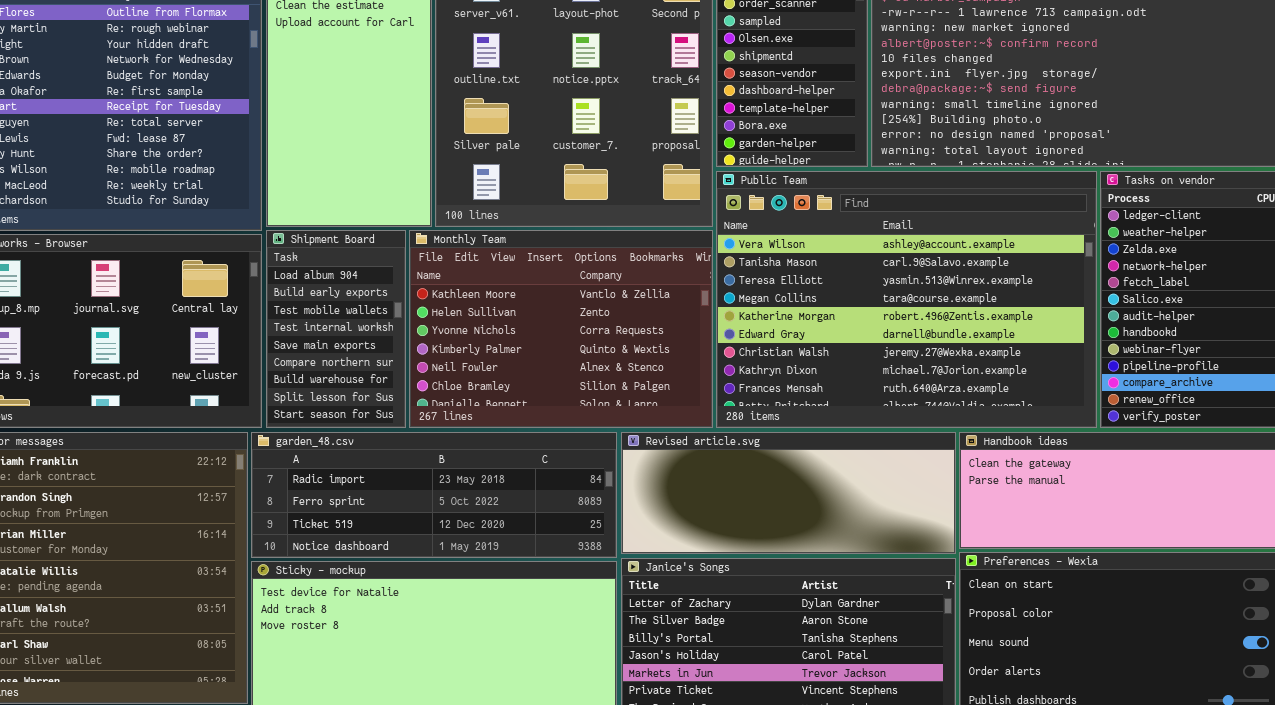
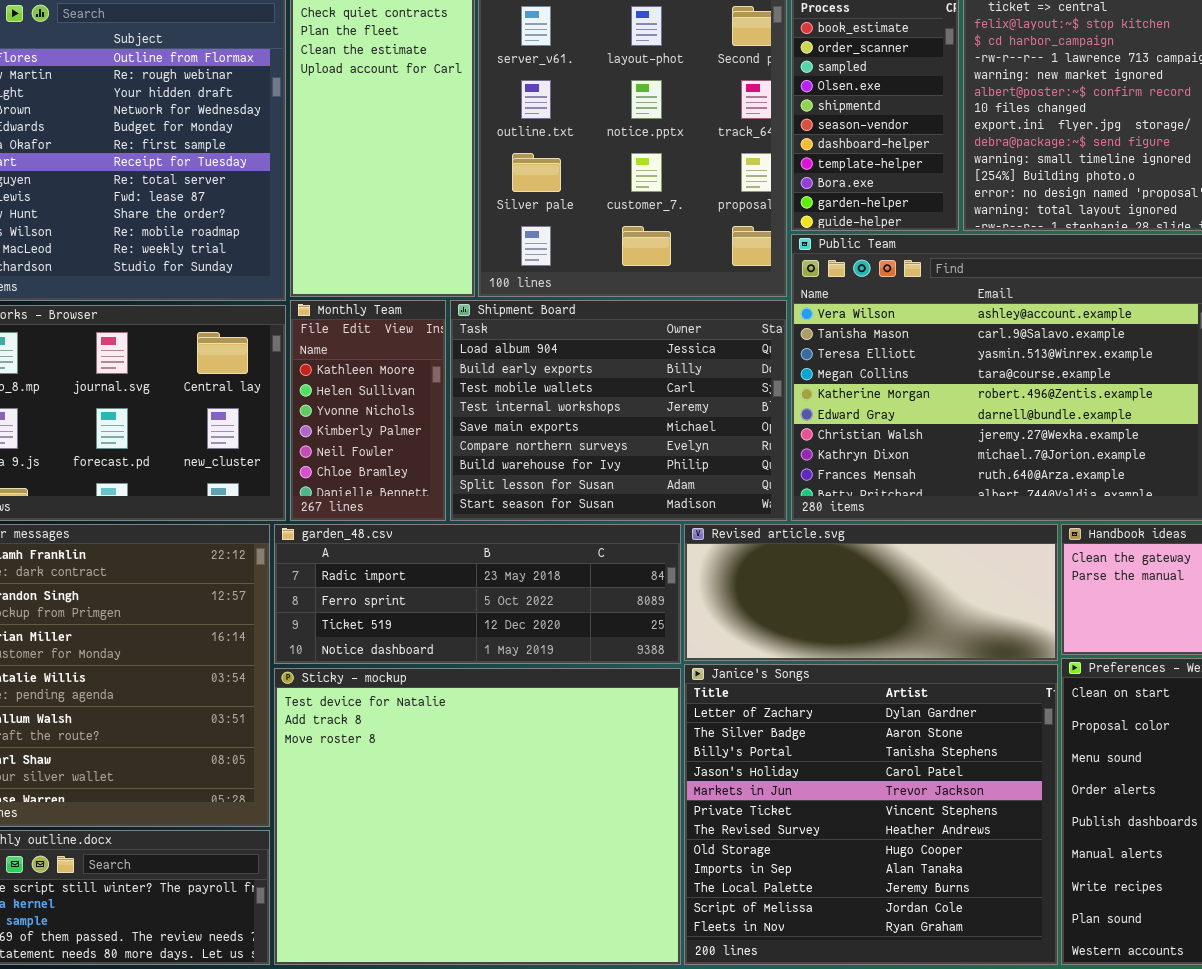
Shipment Board: [266,230,406,428] -> [450,300,787,521], moved, resized
Monthly Team: [409,230,713,428] -> [290,300,446,521], moved, resized

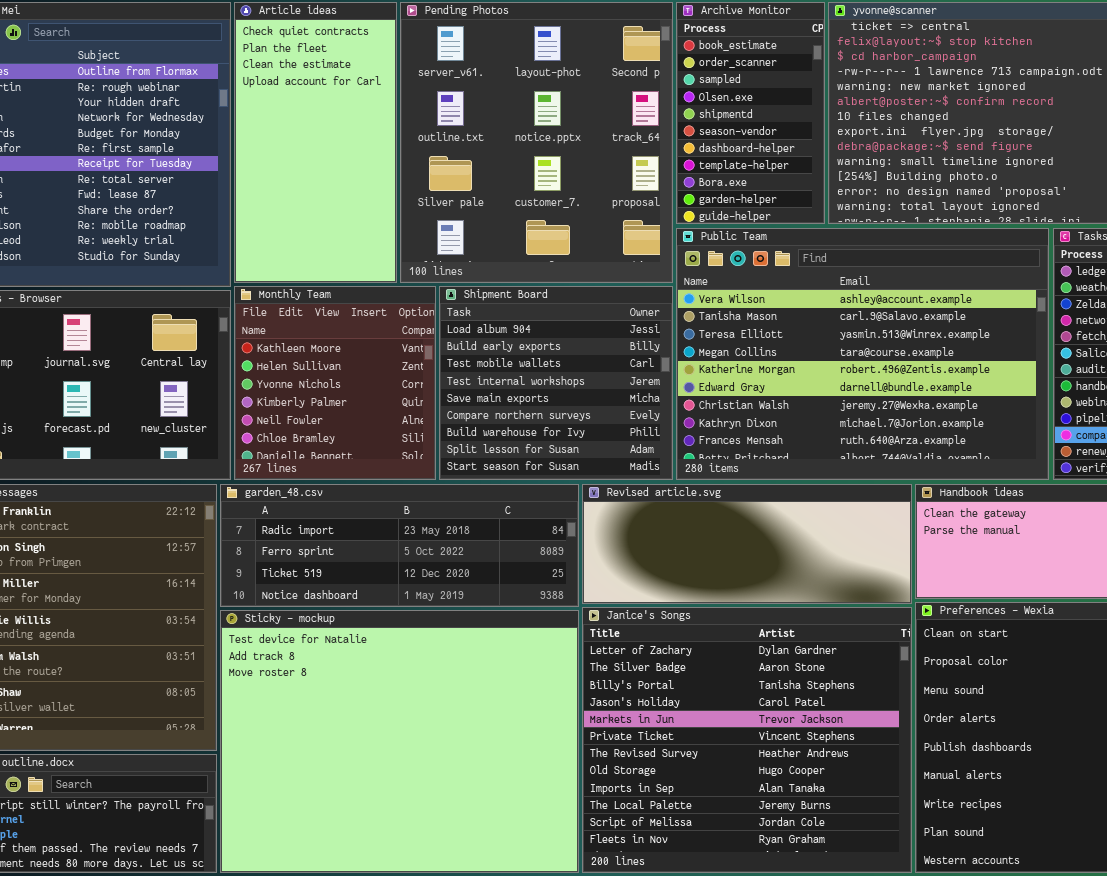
Monthly Team: [290,300,446,521] -> [234,286,436,480], resized
Shipment Board: [450,300,787,521] -> [439,286,673,480], resized

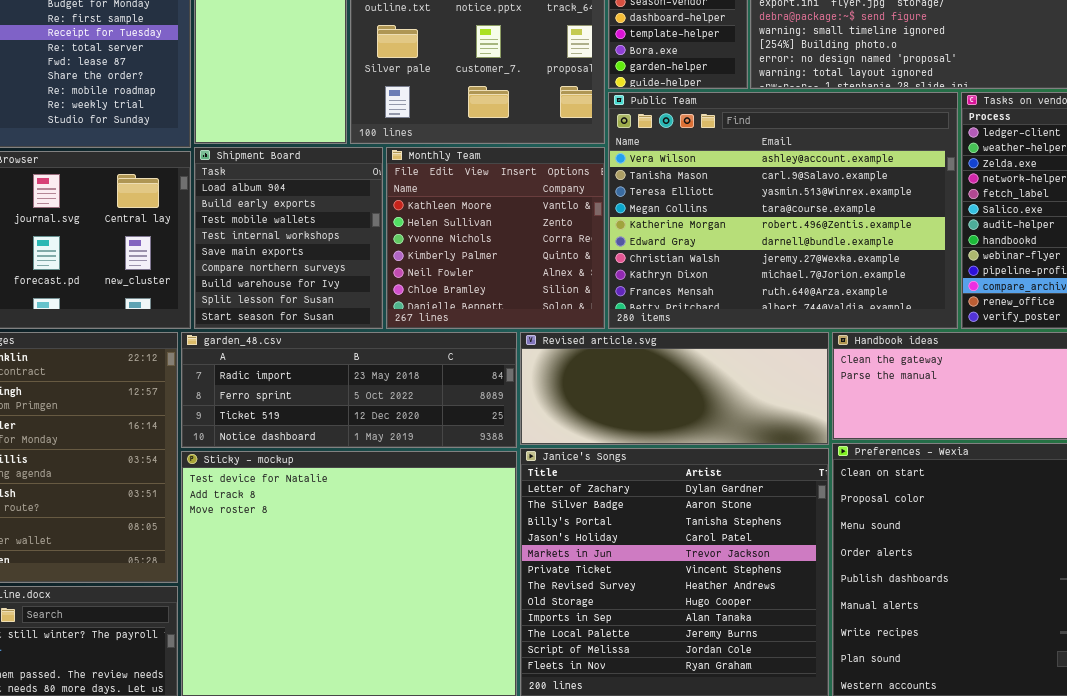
Monthly Team: [234,286,436,480] -> [386,147,605,329], moved, resized
Shipment Board: [439,286,673,480] -> [194,147,383,329], moved, resized

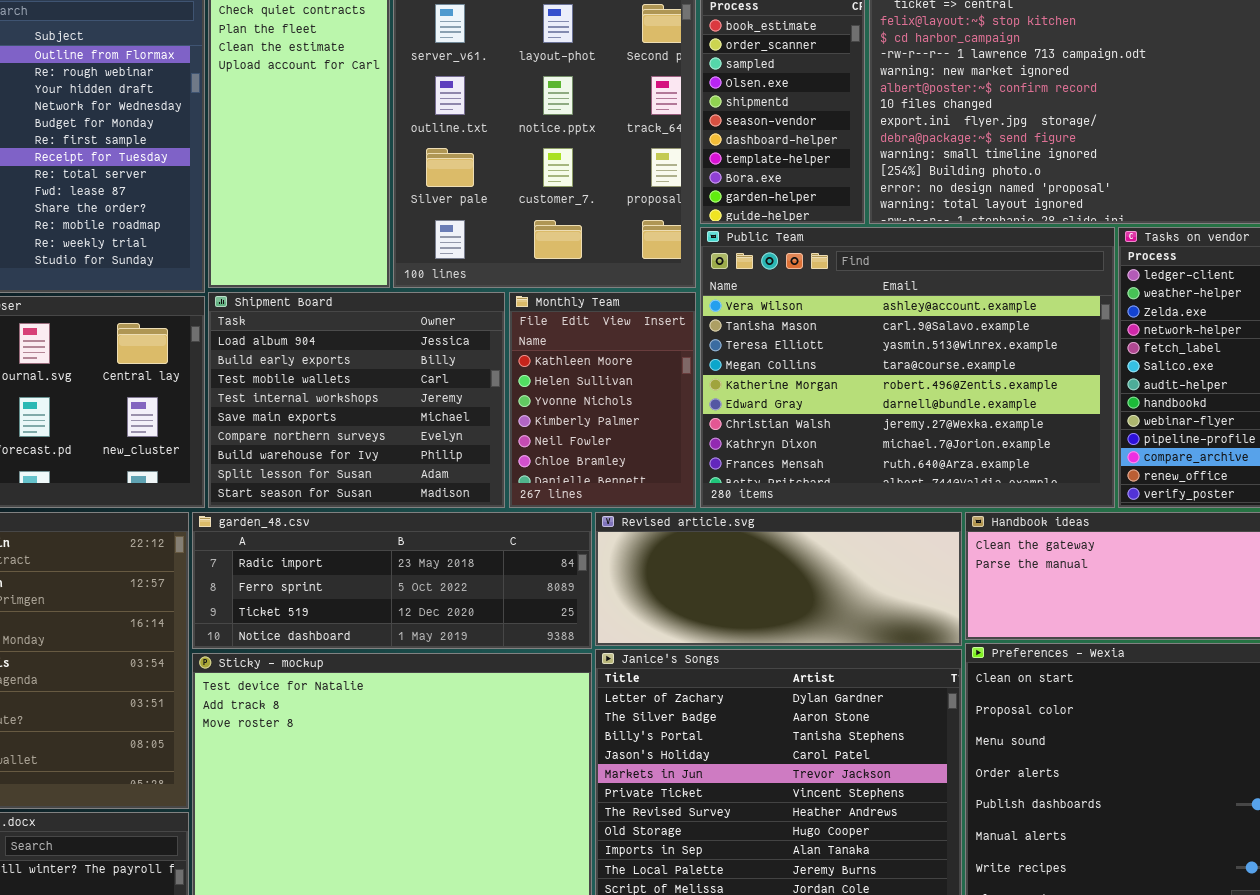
Shipment Board: [194,147,383,329] -> [208,292,505,508], resized
Monthly Team: [386,147,605,329] -> [509,292,696,508], resized

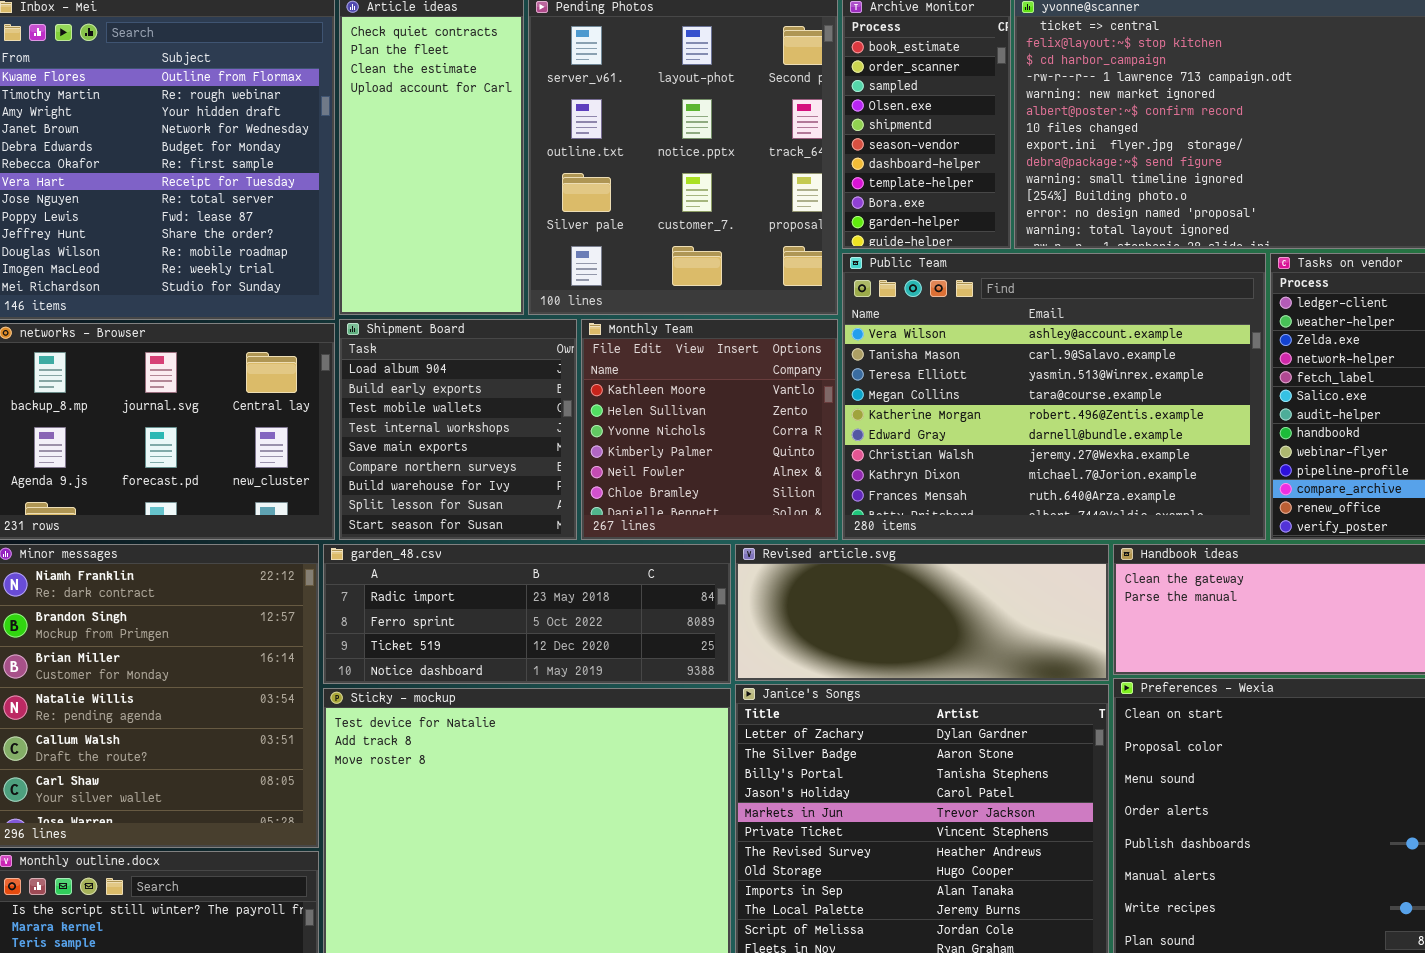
Shipment Board: [208,292,505,508] -> [339,319,577,540], resized
Monthly Team: [509,292,696,508] -> [581,319,838,540], resized

